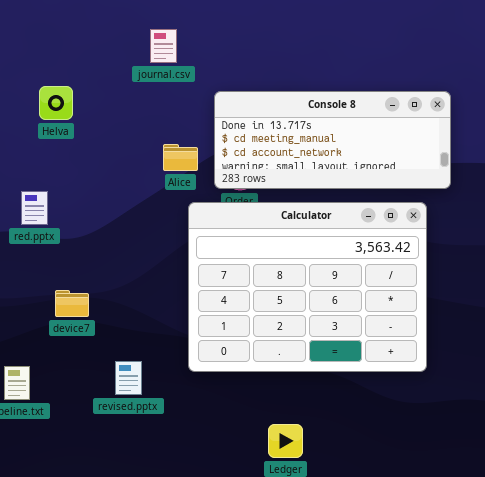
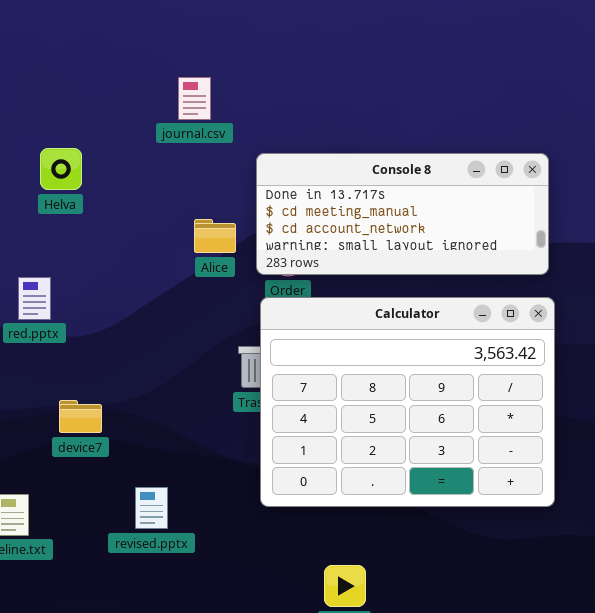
Calculator: [188,202,427,372] -> [260,297,555,507], moved

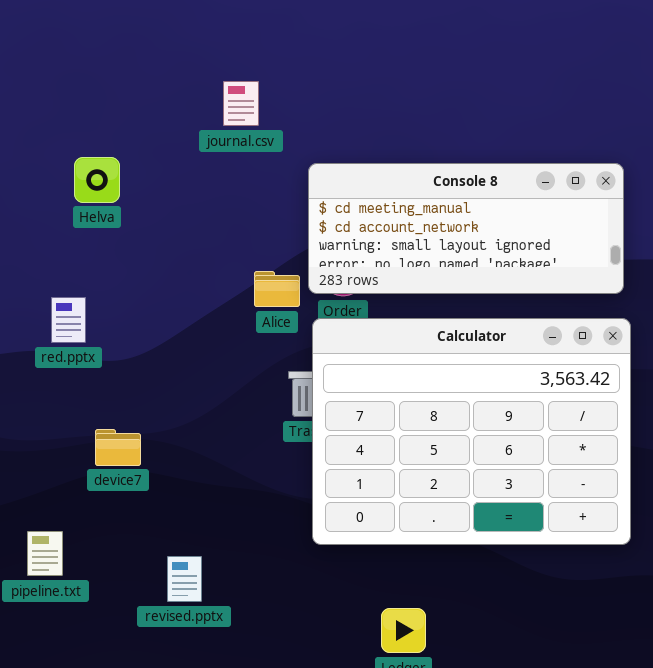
Console 8: [256,153,549,275] -> [308,163,624,294], scrolled down 1 row
Alice: [194,219,236,253] -> [254,271,300,307], moved
revised.pptx: [135,487,168,529] -> [167,556,202,602], moved

